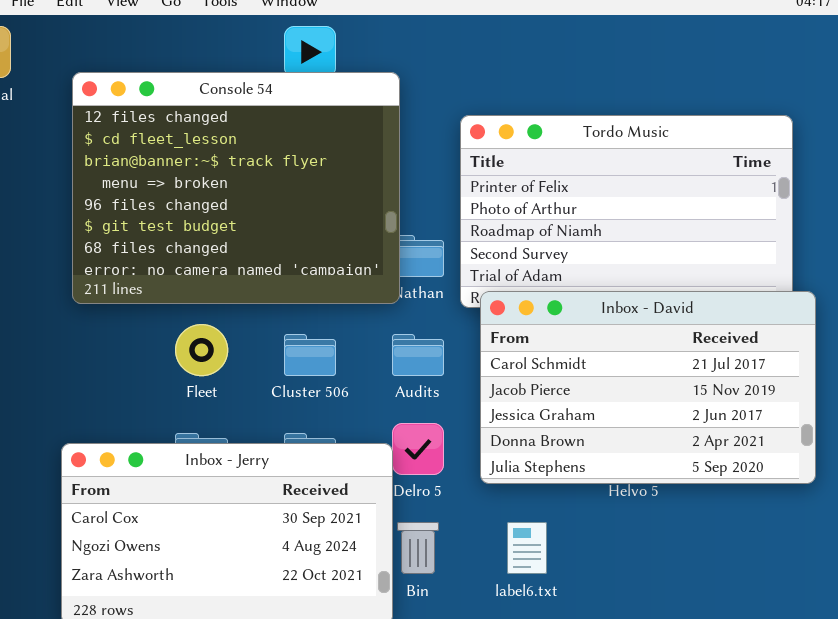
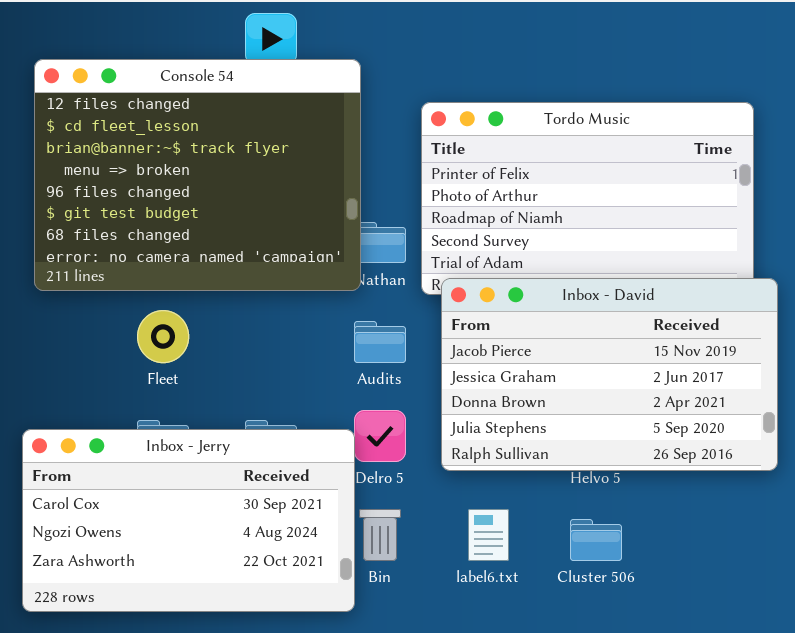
Inbox - David: [480,291,816,484] -> [441,278,778,471], scrolled down 1 row
Cluster 506: [284,334,336,376] -> [570,519,622,561], moved

